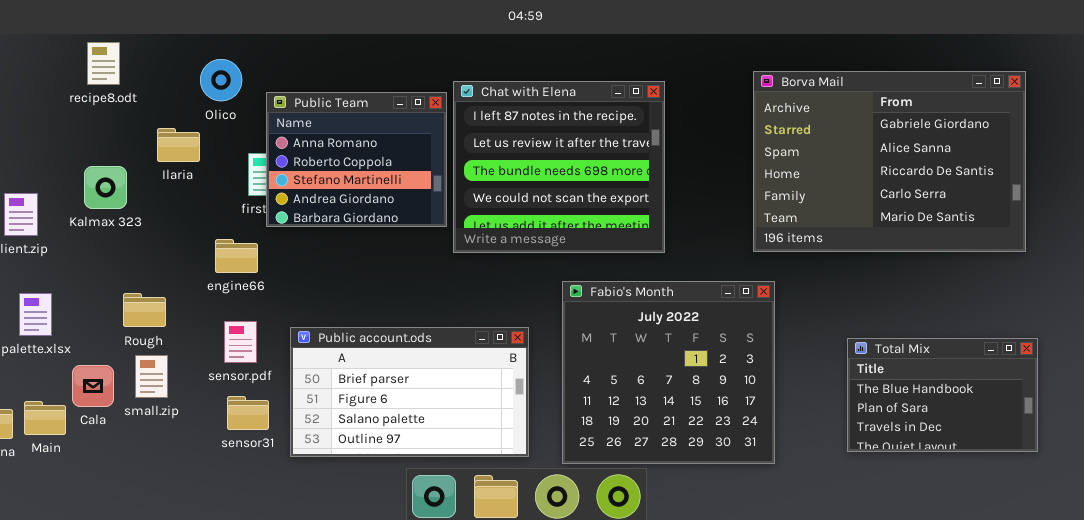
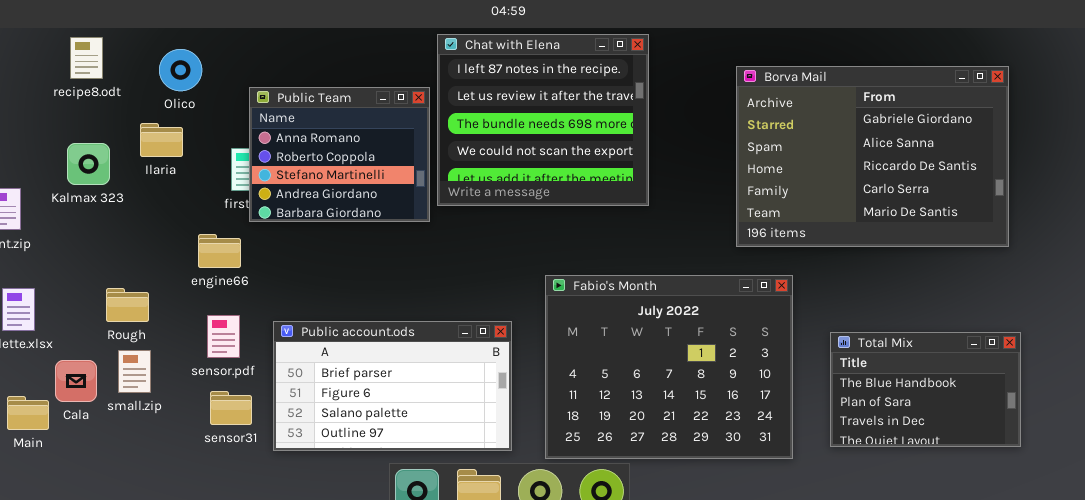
Olico: [200,59,242,101] -> [159,49,202,91], moved
Chat with Elena: [453,81,665,253] -> [437,34,649,206], moved
Kalmax 323: [84,166,127,209] -> [67,143,110,185], moved
Fabio's Month: [562,281,775,464] -> [545,275,793,459], resized

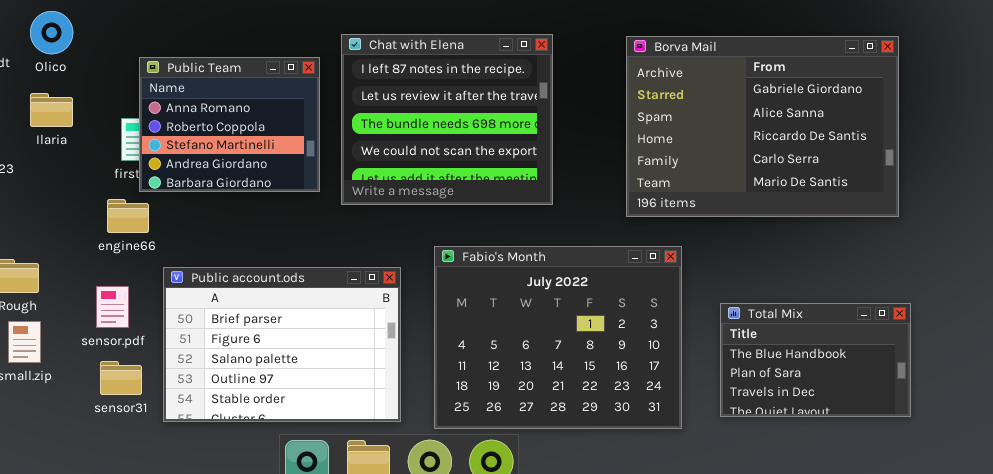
Chat with Elena: [437,34,649,206] -> [341,34,553,205], moved
Olico: [159,49,202,91] -> [30,11,73,54], moved
engine66: [198,234,241,268] -> [107,199,149,233], moved
Public account.ods: [273,321,512,451] -> [163,267,401,422], resized

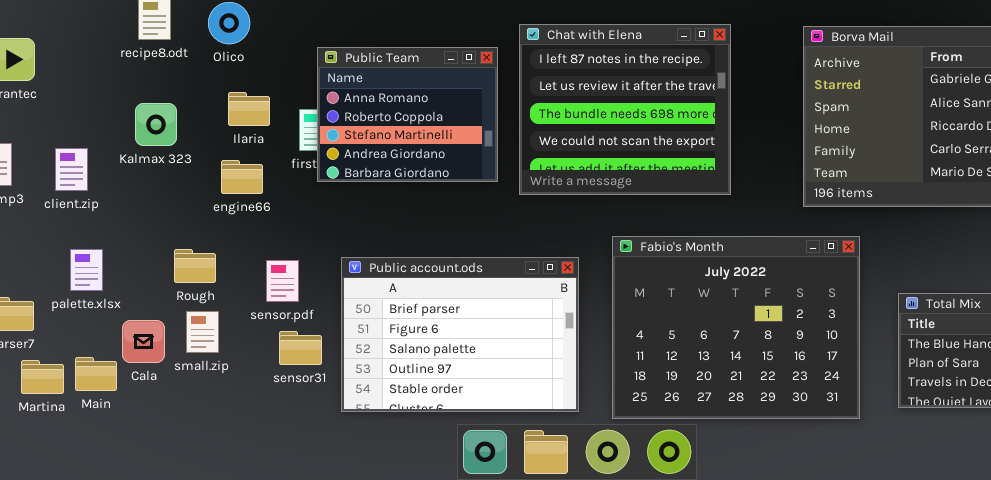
Ilaria: [30,93,73,127] -> [228,92,270,126], moved
engine66: [107,199,149,233] -> [221,160,263,194], moved
sensor.pdf: [96,286,129,328] -> [266,260,299,302], moved
sensor31: [100,361,142,395] -> [279,331,322,365], moved

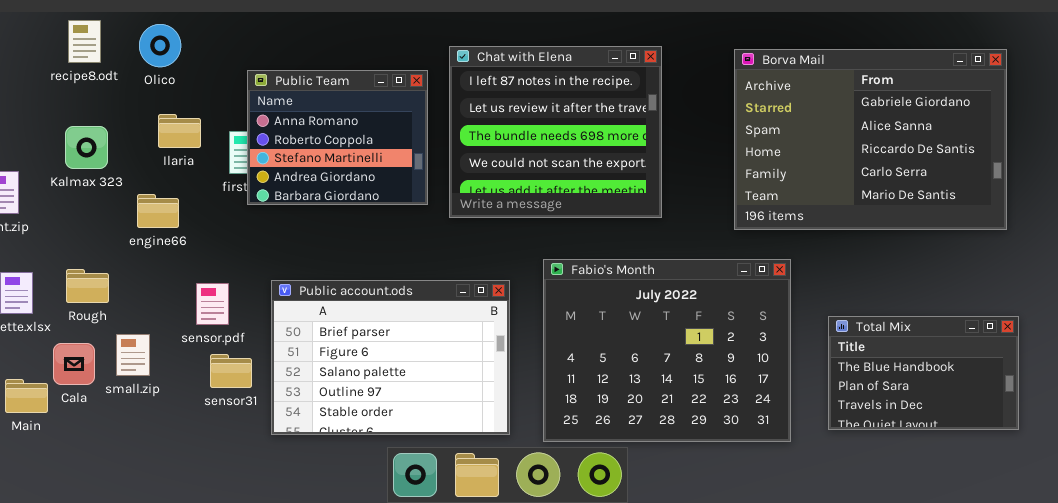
engine66: [221,160,263,194] -> [137,194,179,228], moved
Rough: [174,249,216,283] -> [66,269,109,303], moved

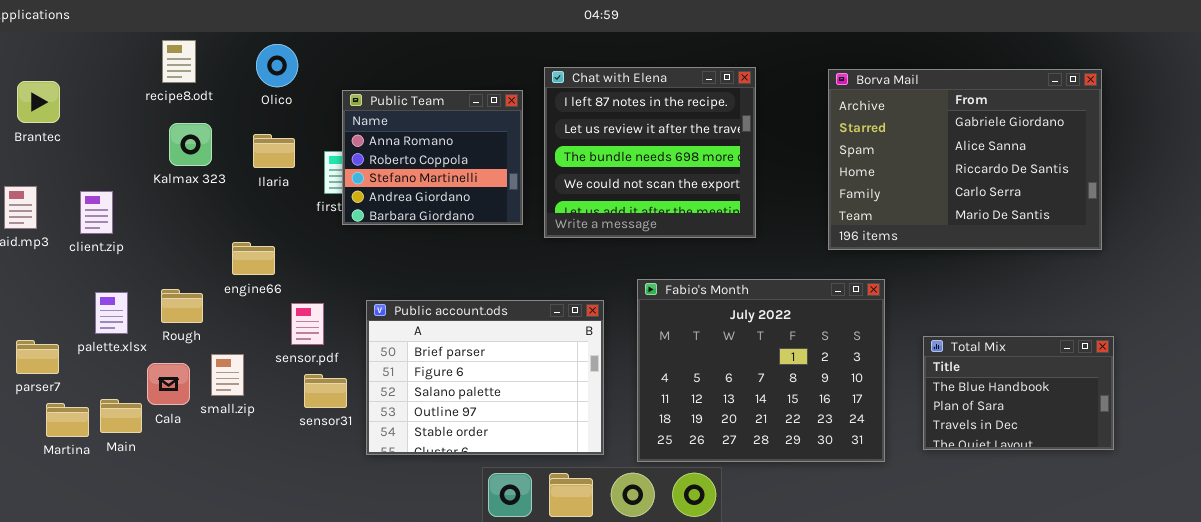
Olico: [139,24,181,67] -> [256,44,298,87], moved
Kalmax 323: [65,126,108,169] -> [169,123,212,166], moved
engine66: [137,194,179,228] -> [232,242,275,275], moved

